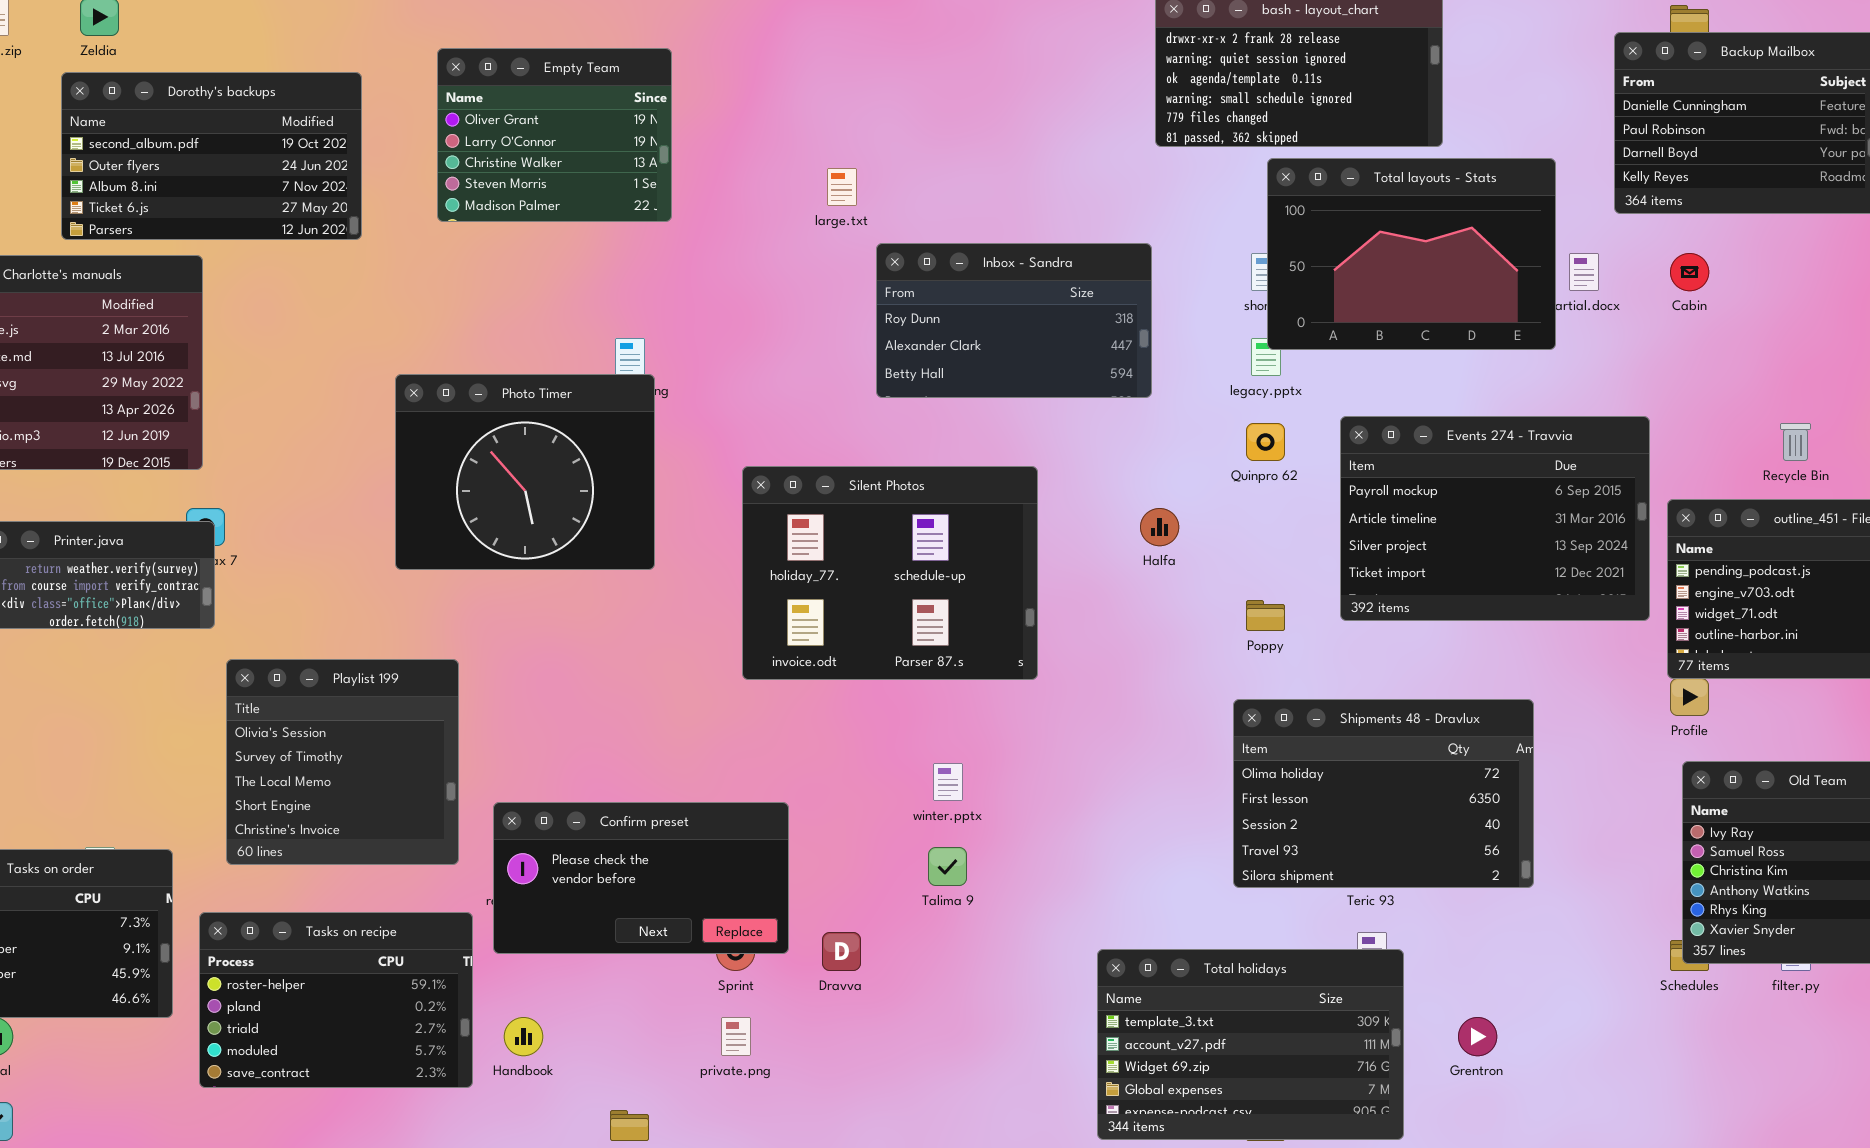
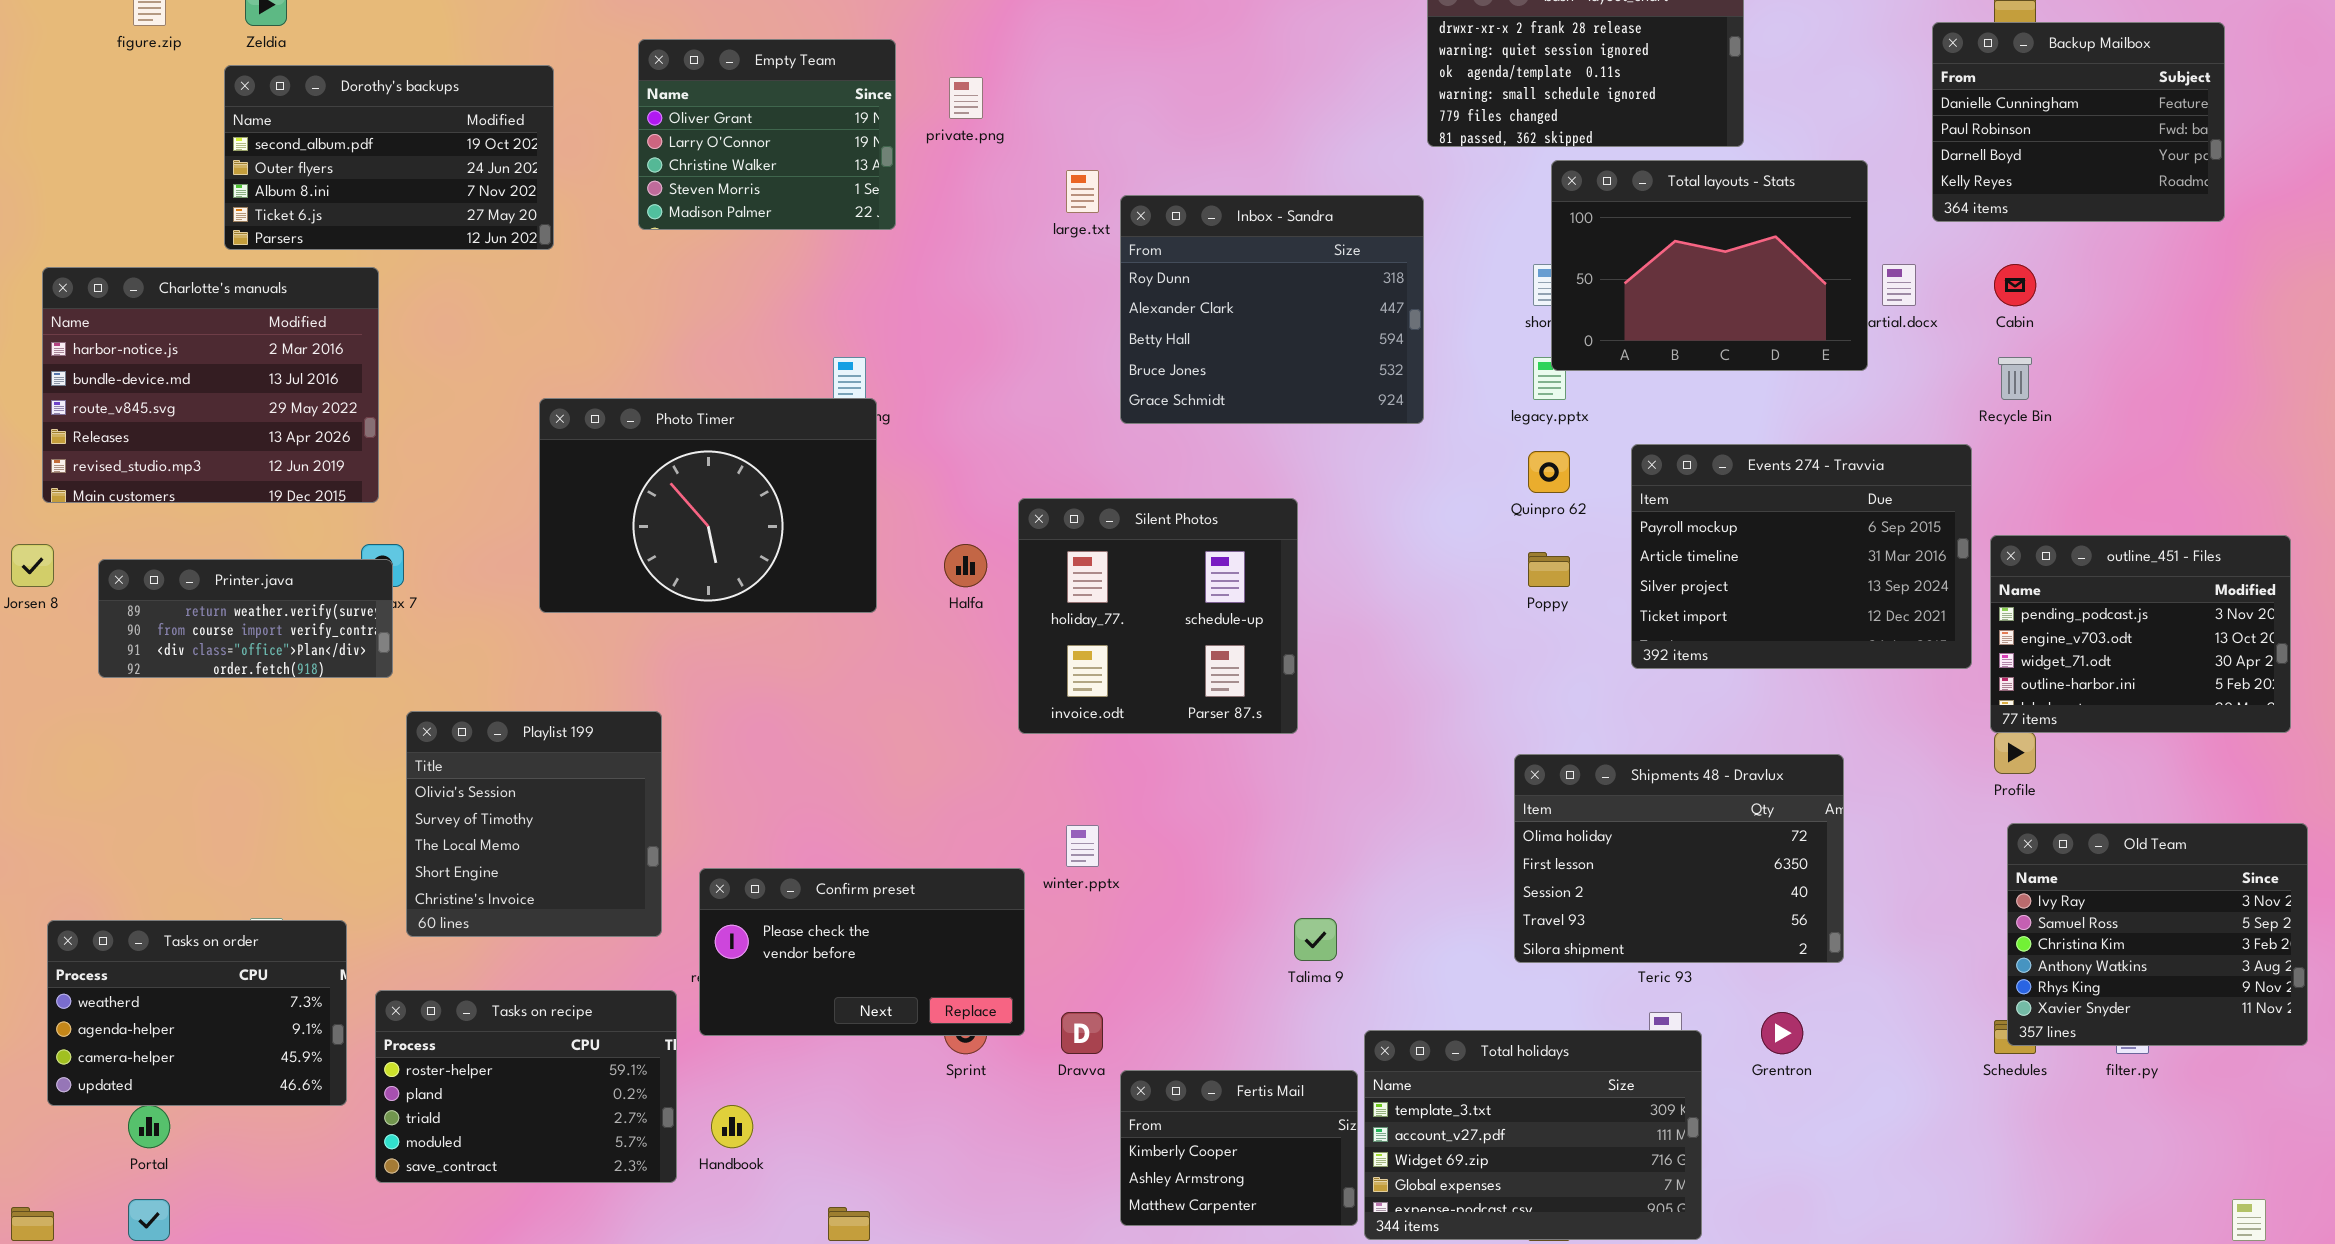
Inbox - Sandra: [876,243,1152,398] -> [1120,195,1424,424], resized
Photo Timer: [395,374,655,570] -> [539,398,877,613], resized
Recycle Bin: [1780,423,1811,461] -> [1998,357,2032,400], moved
Silent Photos: [742,466,1038,680] -> [1018,498,1298,734], resized
Halfa: [1140,508,1179,546] -> [944,544,987,587], moved
Poppy: [1246,600,1285,631] -> [1528,552,1570,587], moved
winter.pptx: [933,763,963,801] -> [1066,825,1099,867], moved
Talima 9: [928,847,967,886] -> [1294,918,1337,961], moved
Fertis Mail: none -> [1120,1070,1358,1226], opened
private.png: [721,1017,751,1056] -> [949,77,983,119], moved
Grentron: [1458,1017,1497,1056] -> [1761,1012,1803,1054], moved

